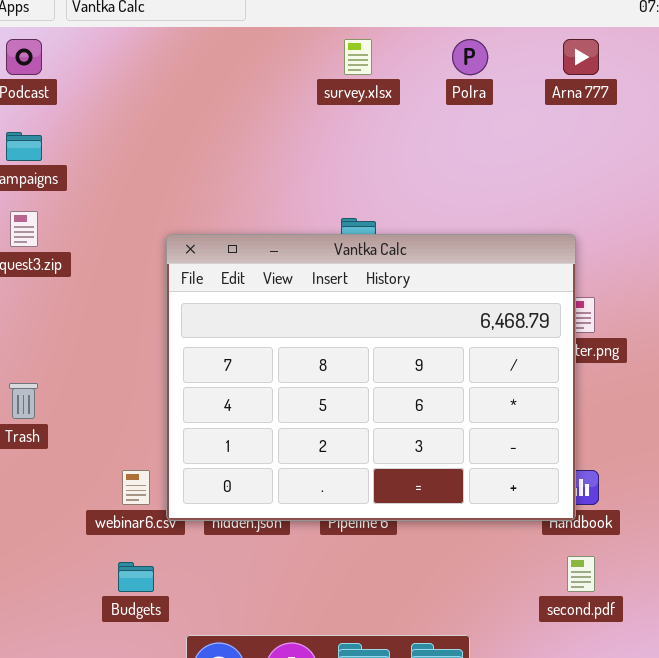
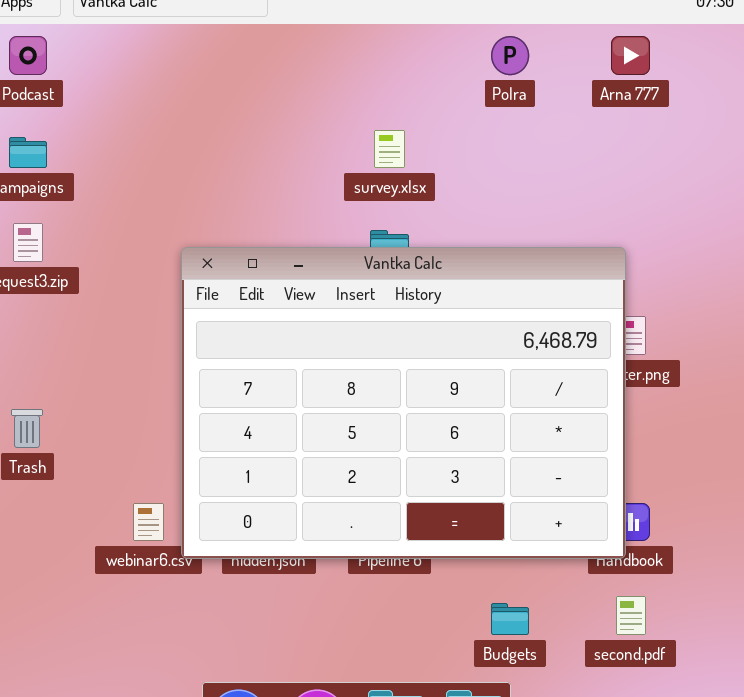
survey.xlsx: [344,39,372,75] -> [374,130,405,168], moved
Budgets: [118,562,154,592] -> [491,603,529,635], moved

